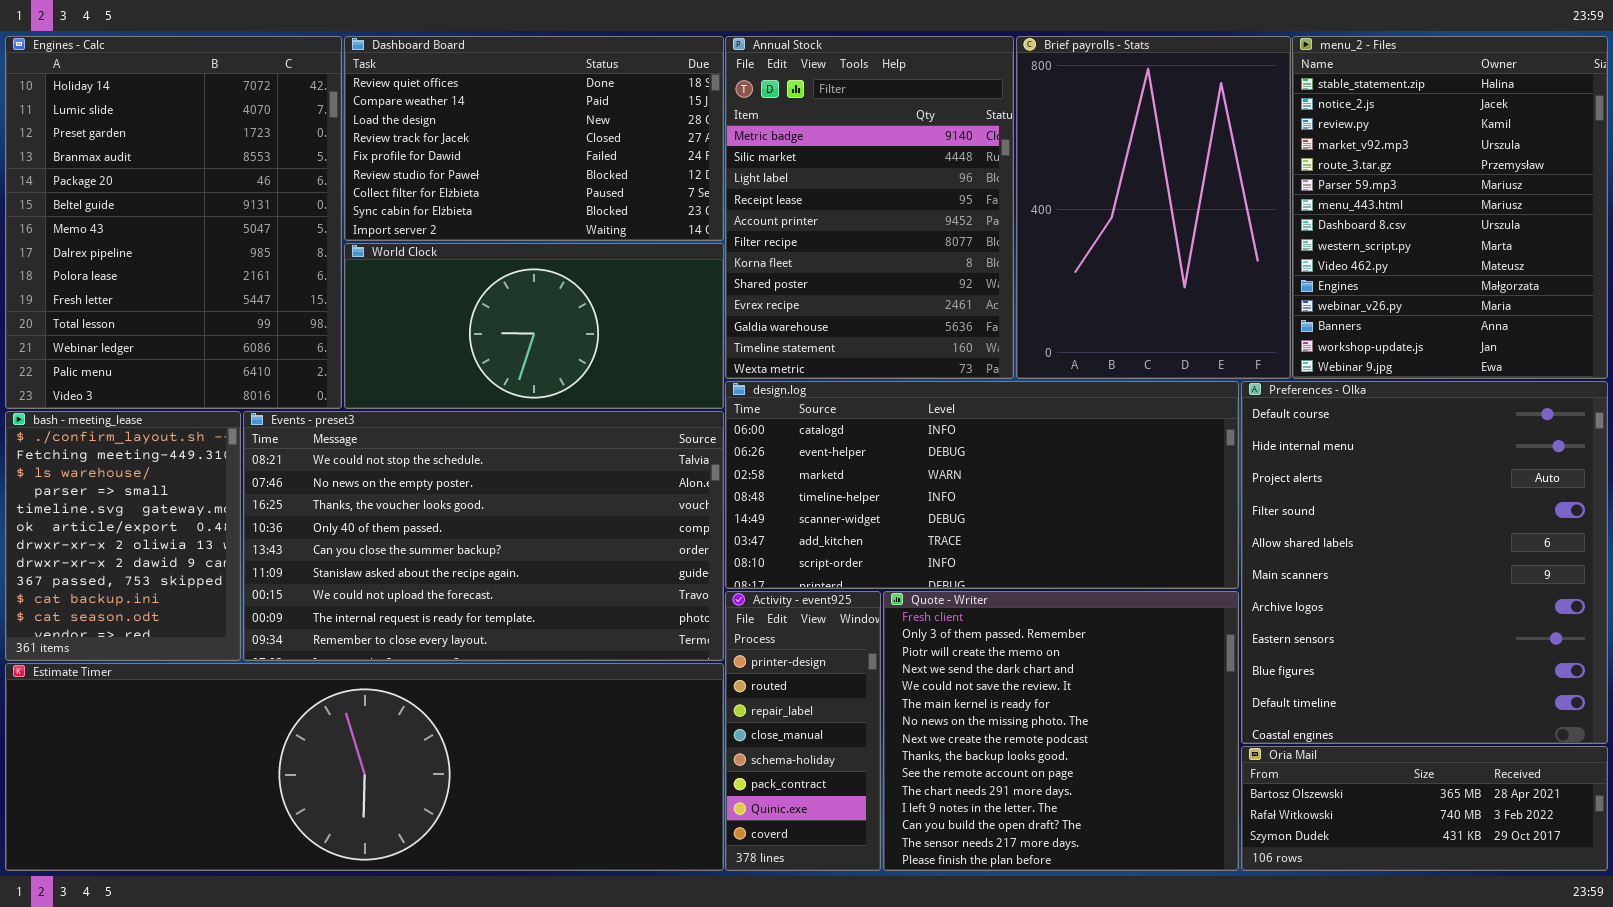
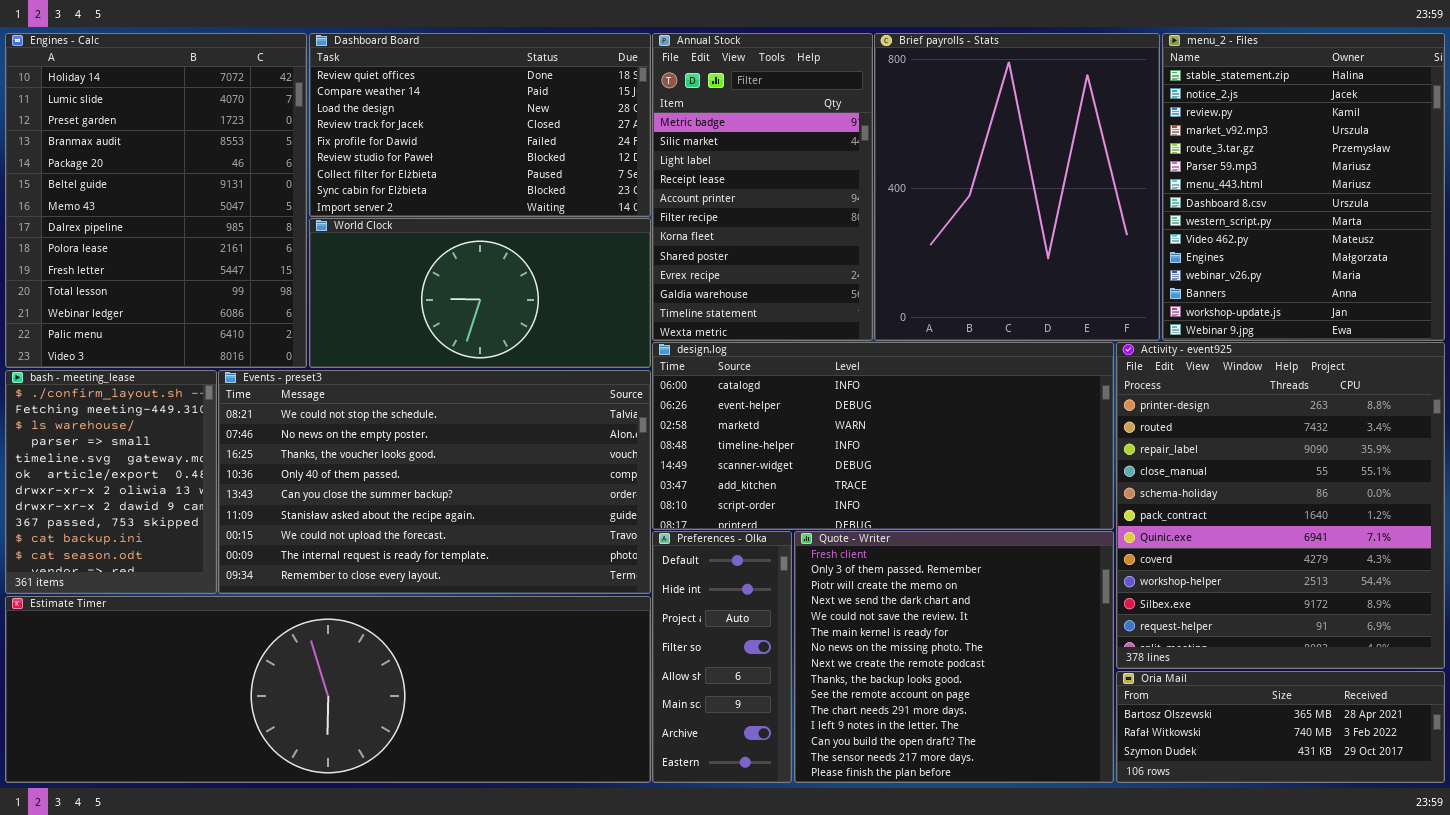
Annual Stock: [725,36,1014,379] -> [652,33,873,341], resized
Brief payrolls - Stats: [1016,36,1291,379] -> [874,33,1160,341], resized
Preferences - Olka: [1241,381,1608,744] -> [652,531,792,783], moved, resized
Activity - event925: [725,591,881,871] -> [1116,342,1445,669], moved, resized

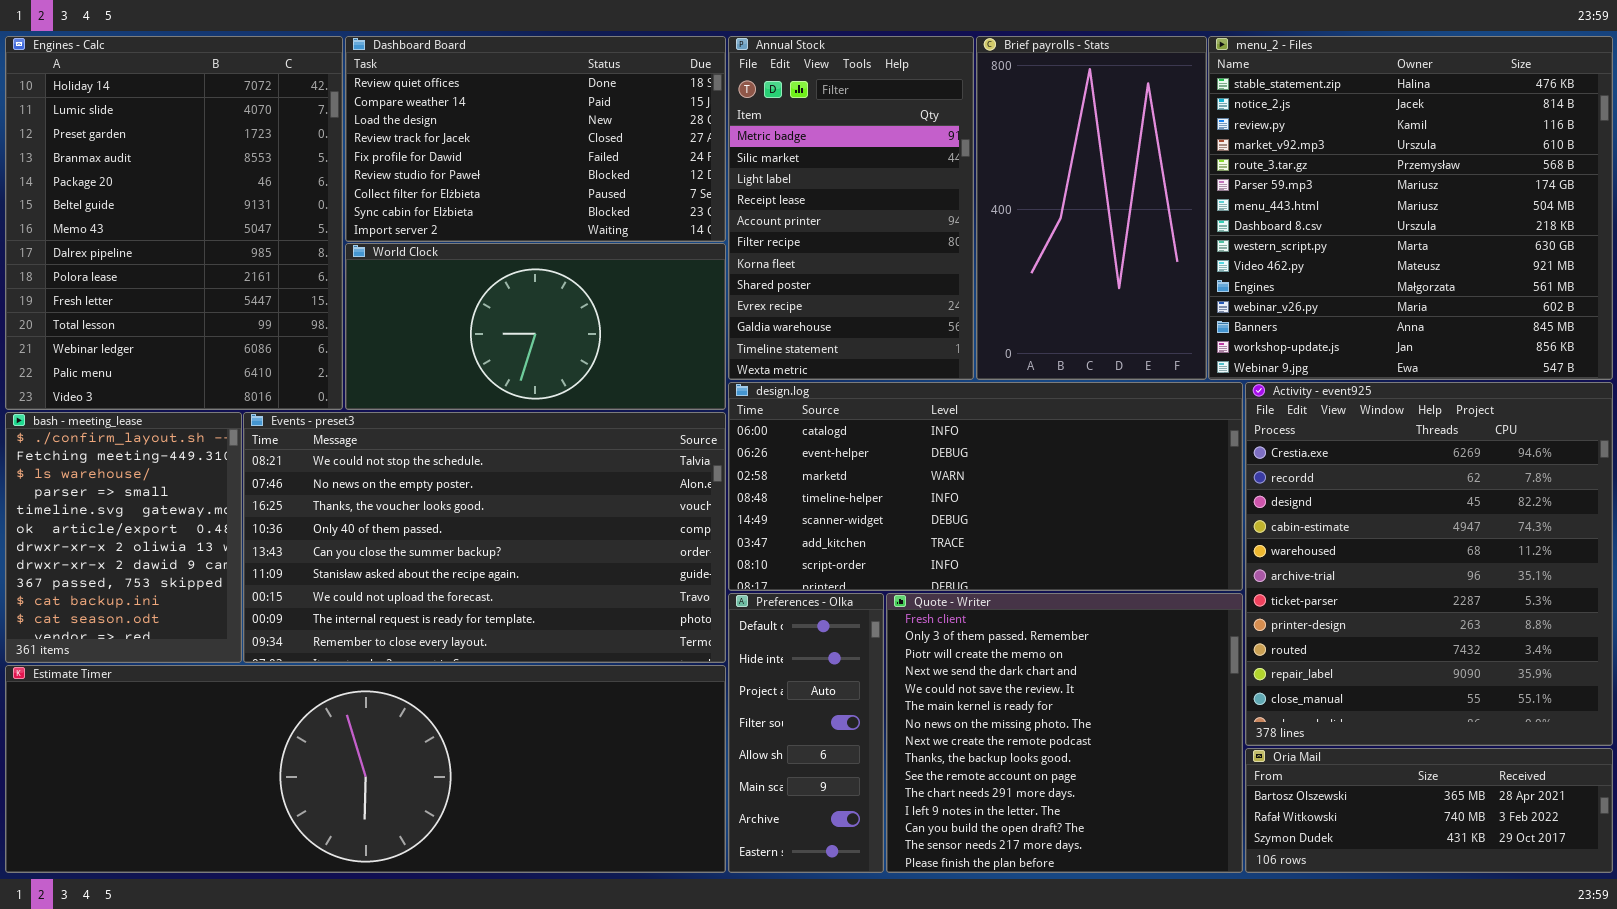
Brief payrolls - Stats: [874,33,1160,341] -> [976,36,1207,380], resized
menu_2 - Files: [1162,33,1445,341] -> [1208,36,1613,380], resized
Activity - event925: [1116,342,1445,669] -> [1245,382,1613,746], scrolled up 7 rows

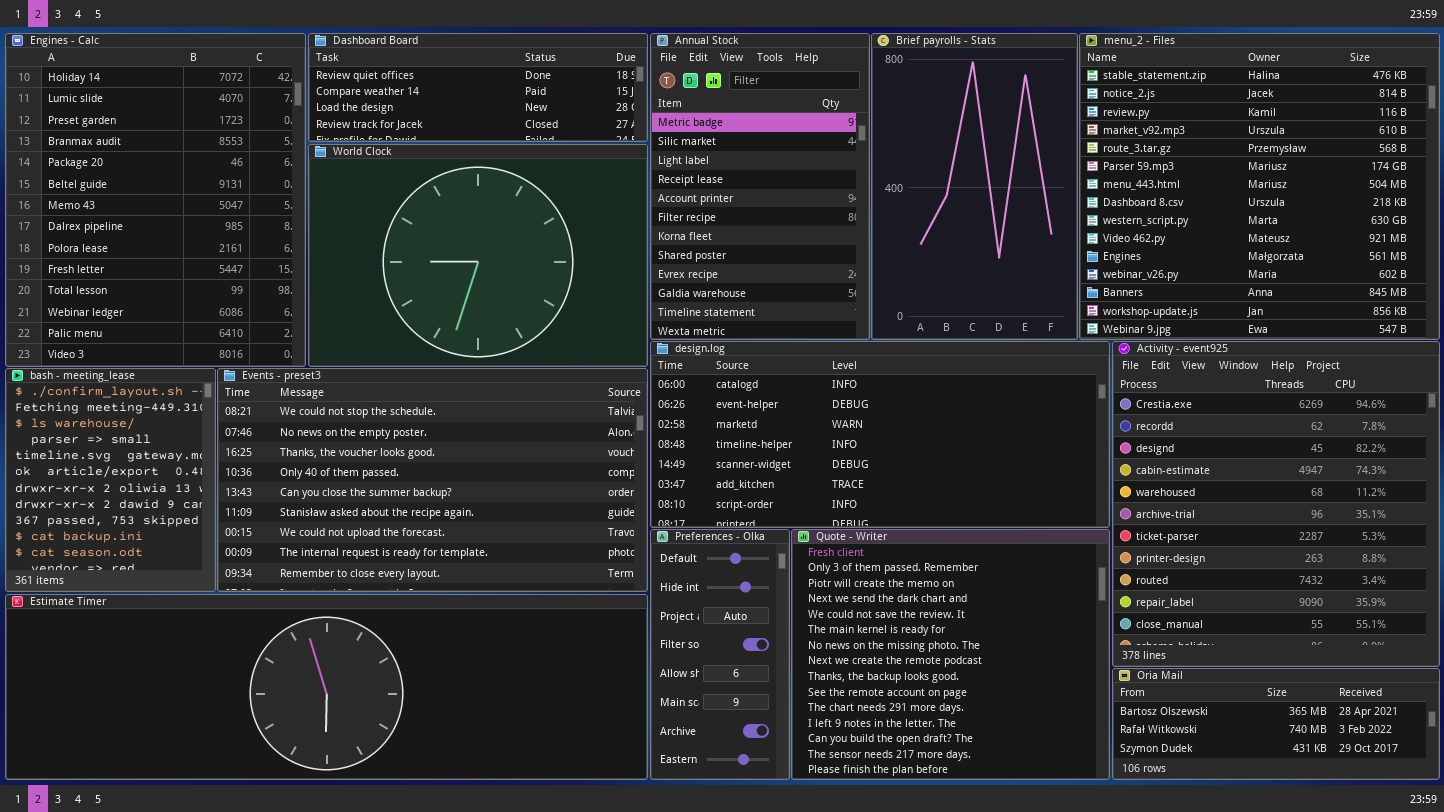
Dashboard Board: [345,36,726,242] -> [308,33,648,142], resized
World Clock: [345,243,726,410] -> [308,144,648,367], resized

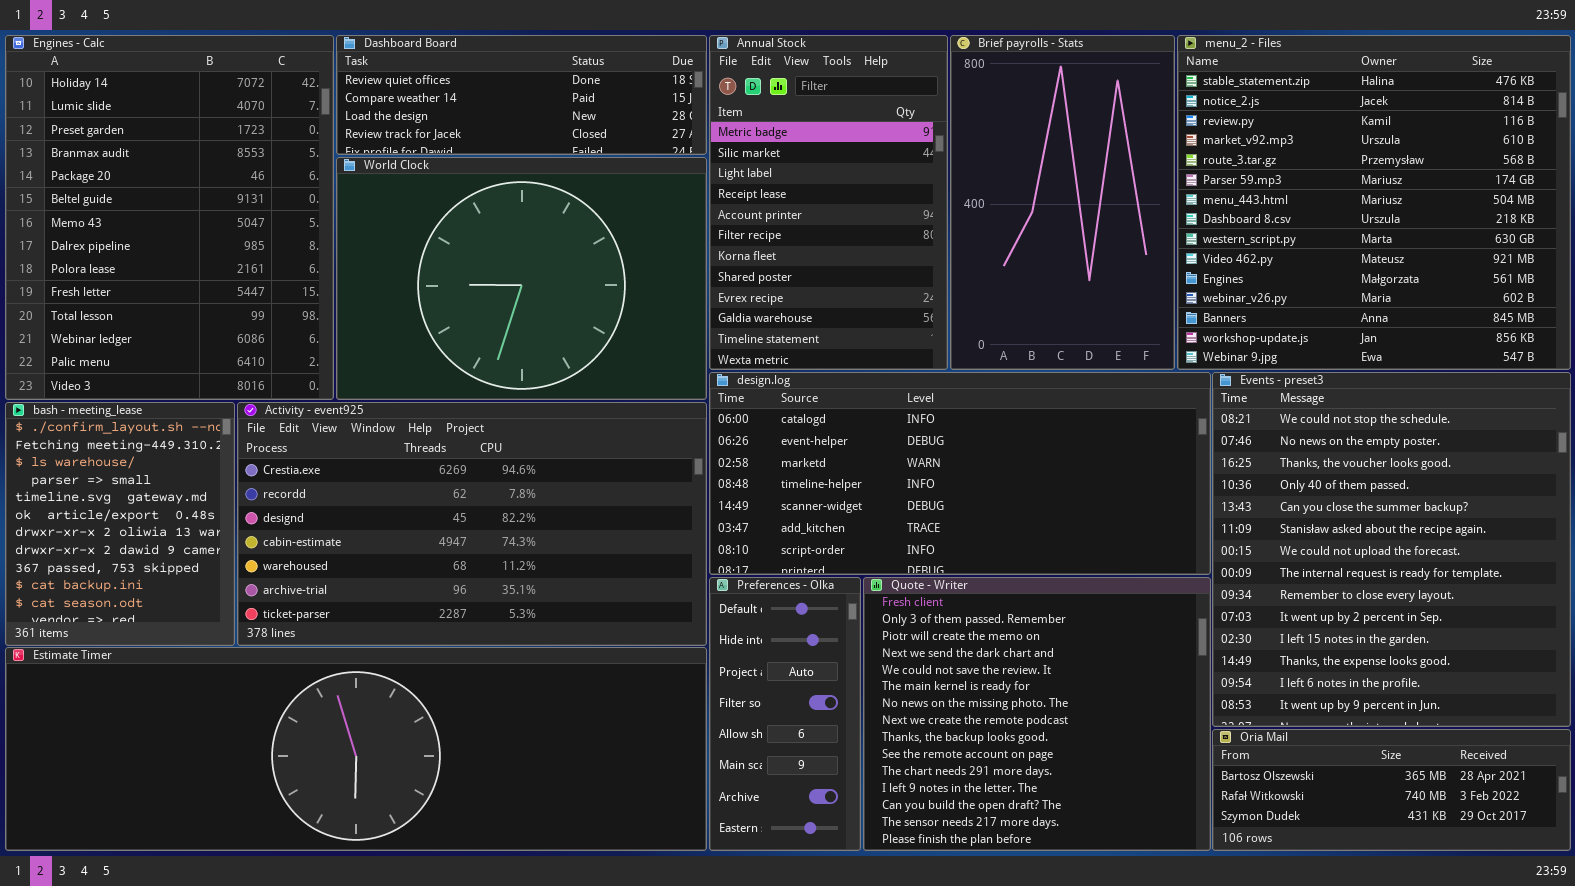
Activity - event925: [1112,341,1440,667] -> [237,402,707,646], moved, resized
Events - preset3: [217,368,648,592] -> [1212,372,1571,727], moved, resized

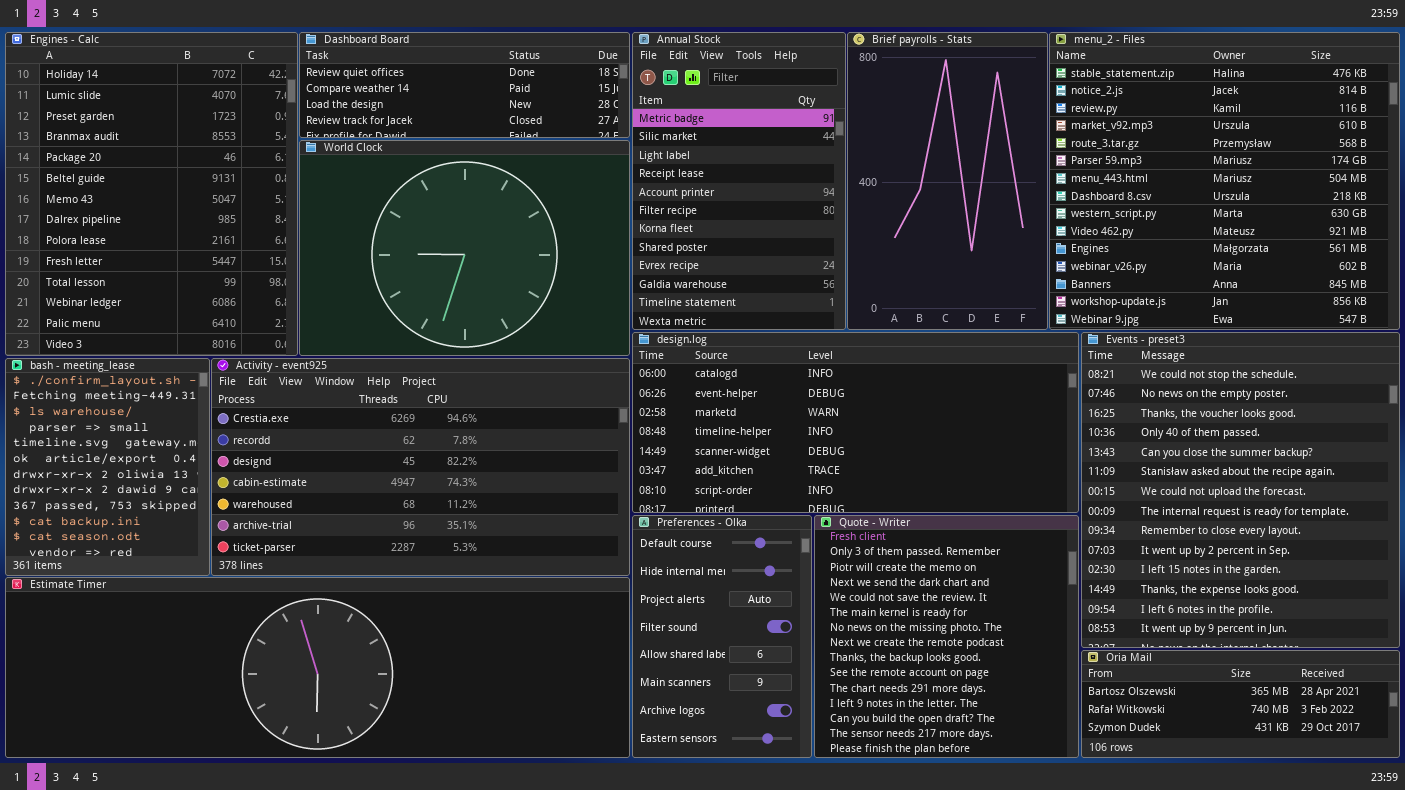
Preferences - Olka: [709,577,861,851] -> [632,515,812,758], resized
Quote - Writer: [863,577,1211,851] -> [814,515,1079,758], resized

